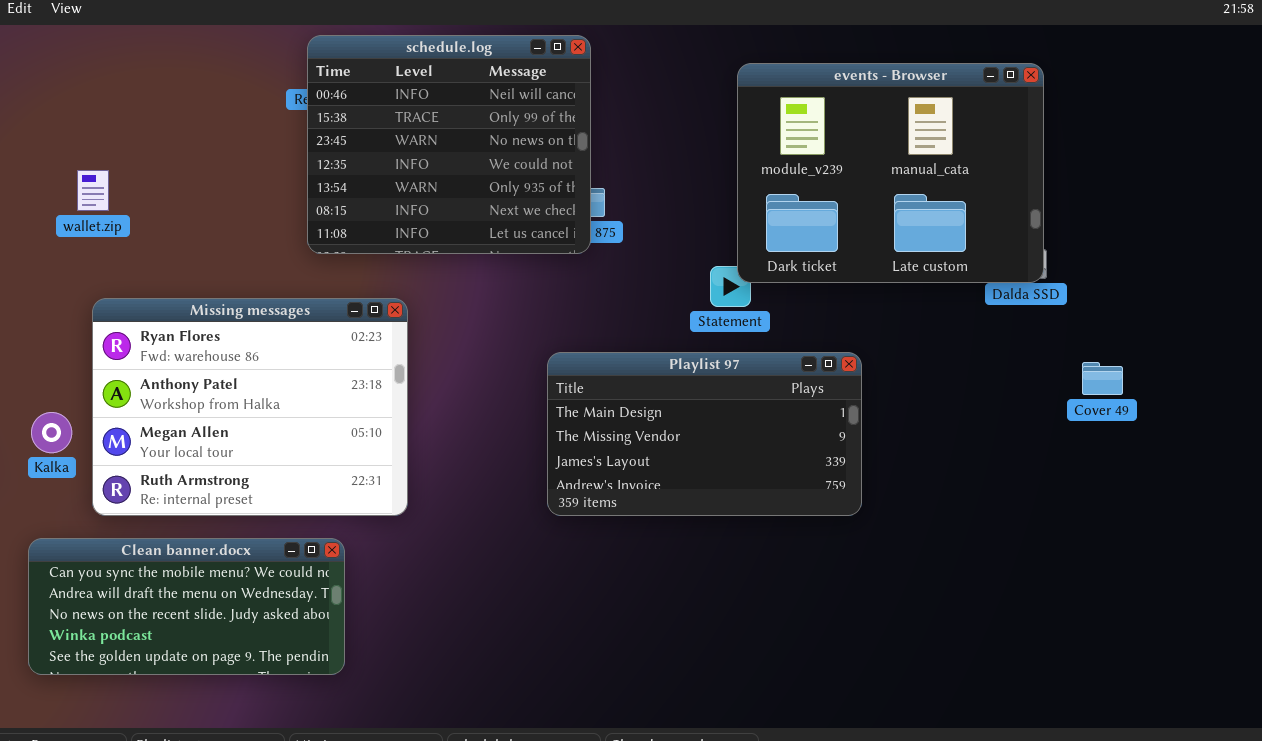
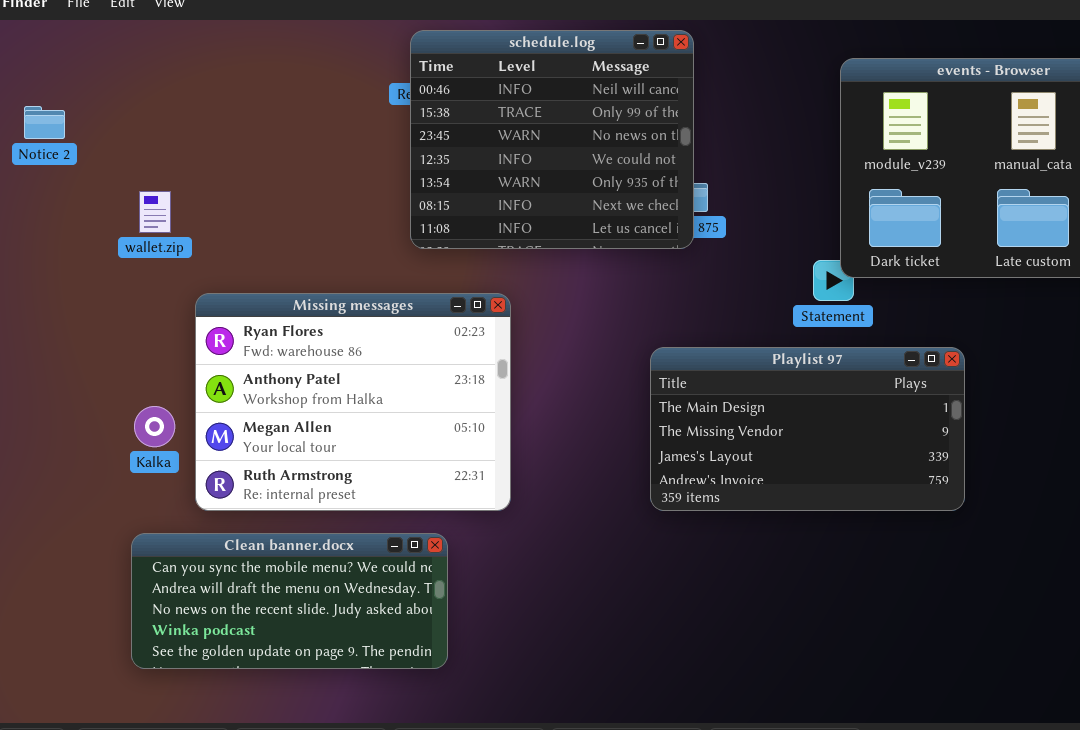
wallet.zip: [77,170,109,211] -> [139,191,171,233], moved

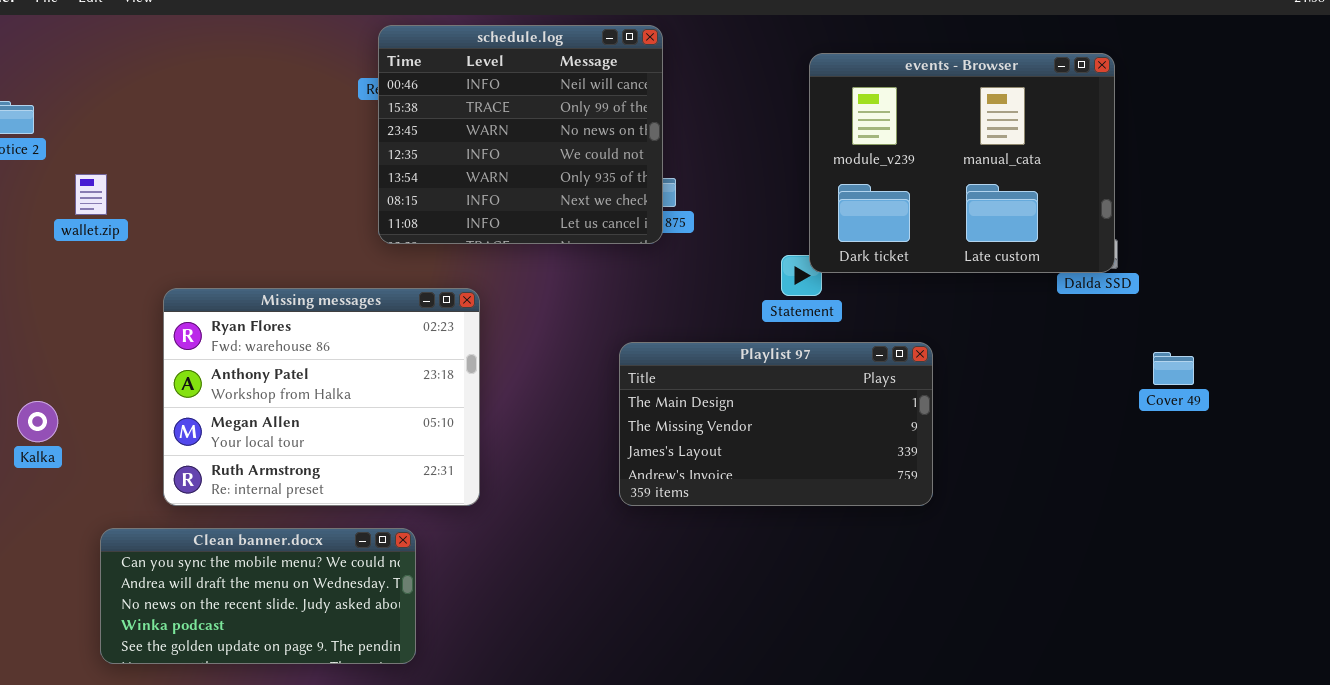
wallet.zip: [139,191,171,233] -> [75,174,107,215], moved
Kalka: [134,406,175,447] -> [17,401,58,442], moved

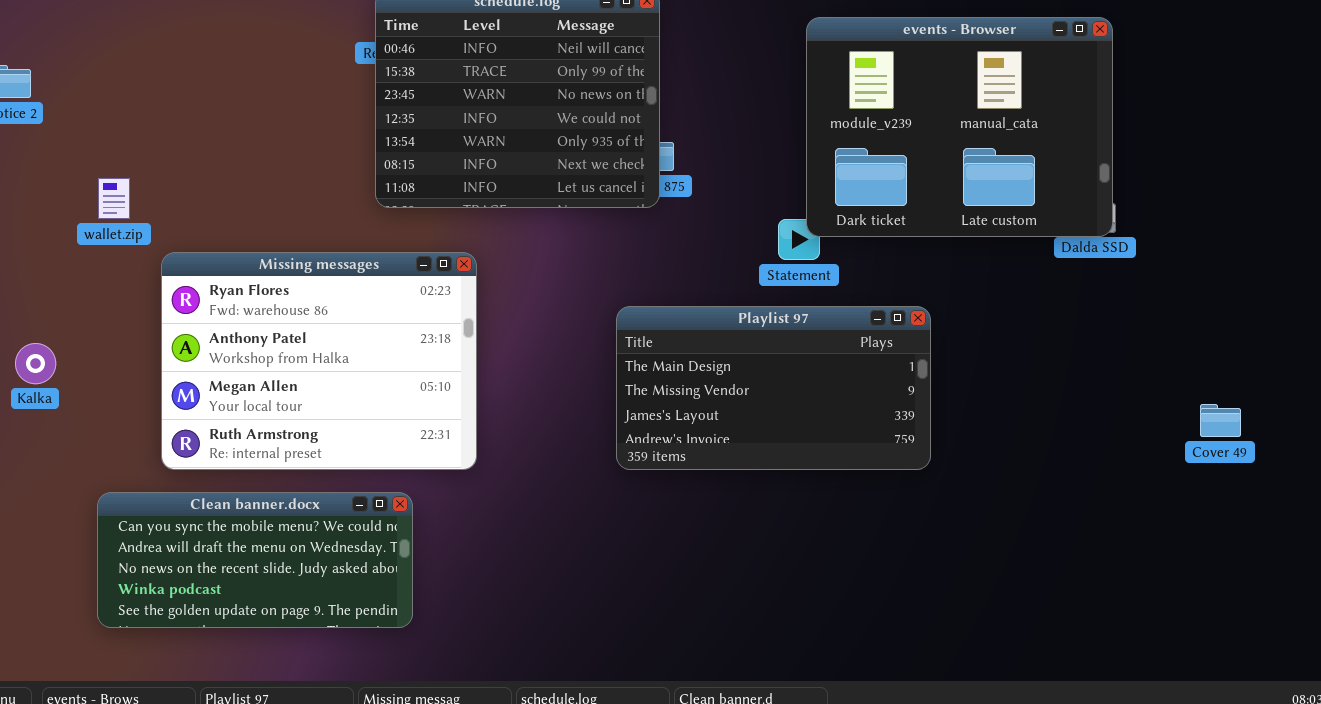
wallet.zip: [75,174,107,215] -> [98,178,130,219], moved
Cover 49: [1153,352,1194,385] -> [1200,404,1241,437], moved
Kalka: [17,401,58,442] -> [15,343,56,384], moved

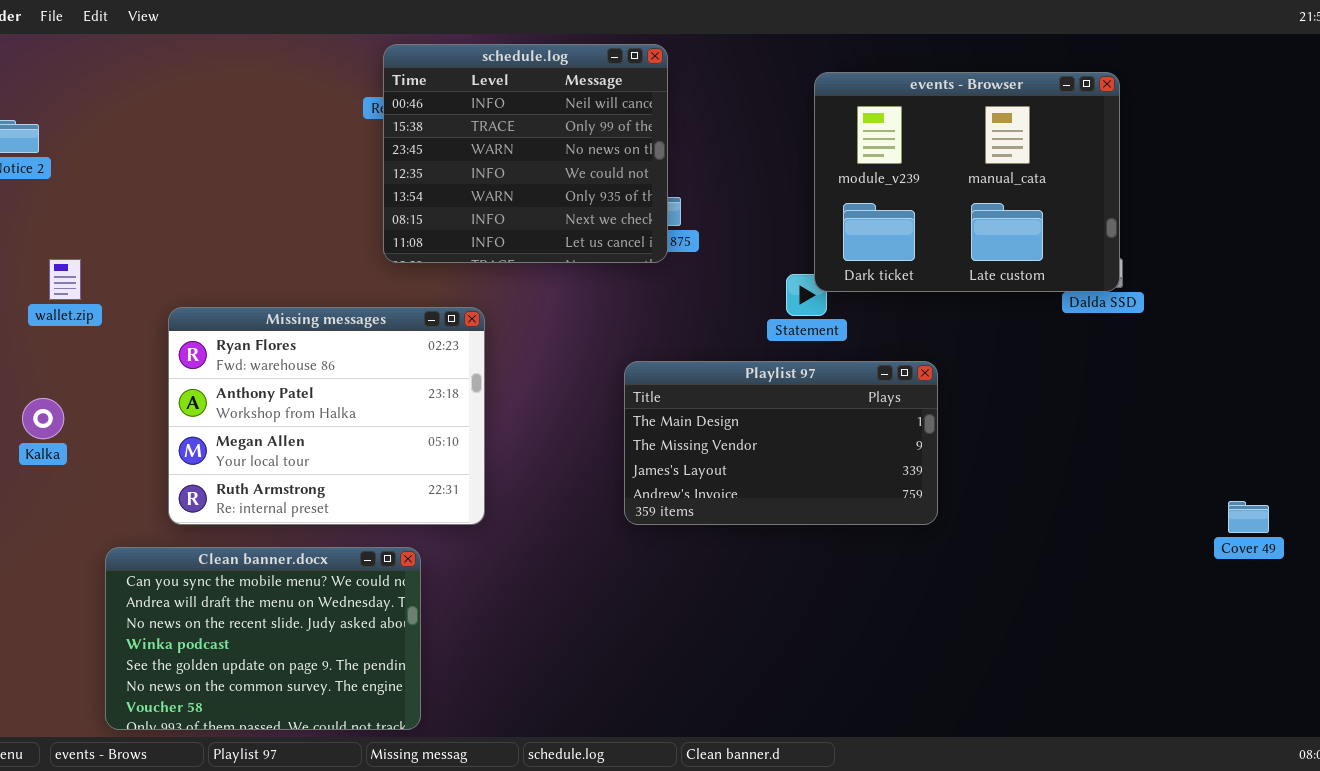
wallet.zip: [98,178,130,219] -> [49,259,81,300], moved
Cover 49: [1200,404,1241,437] -> [1228,501,1269,533], moved
Clean banner.docx: [97,492,413,628] -> [105,547,421,730], resized

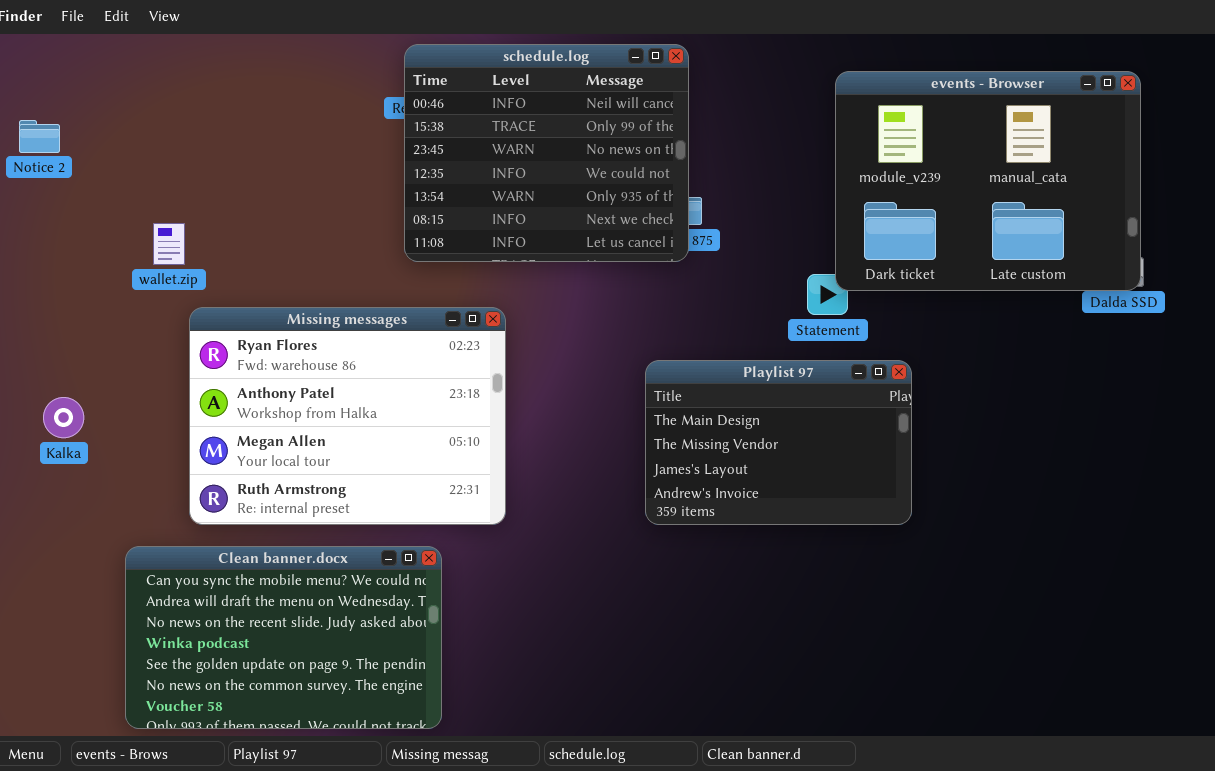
wallet.zip: [49,259,81,300] -> [153,223,185,265], moved
Playlist 97: [624,361,938,525] -> [645,360,912,525], resized

